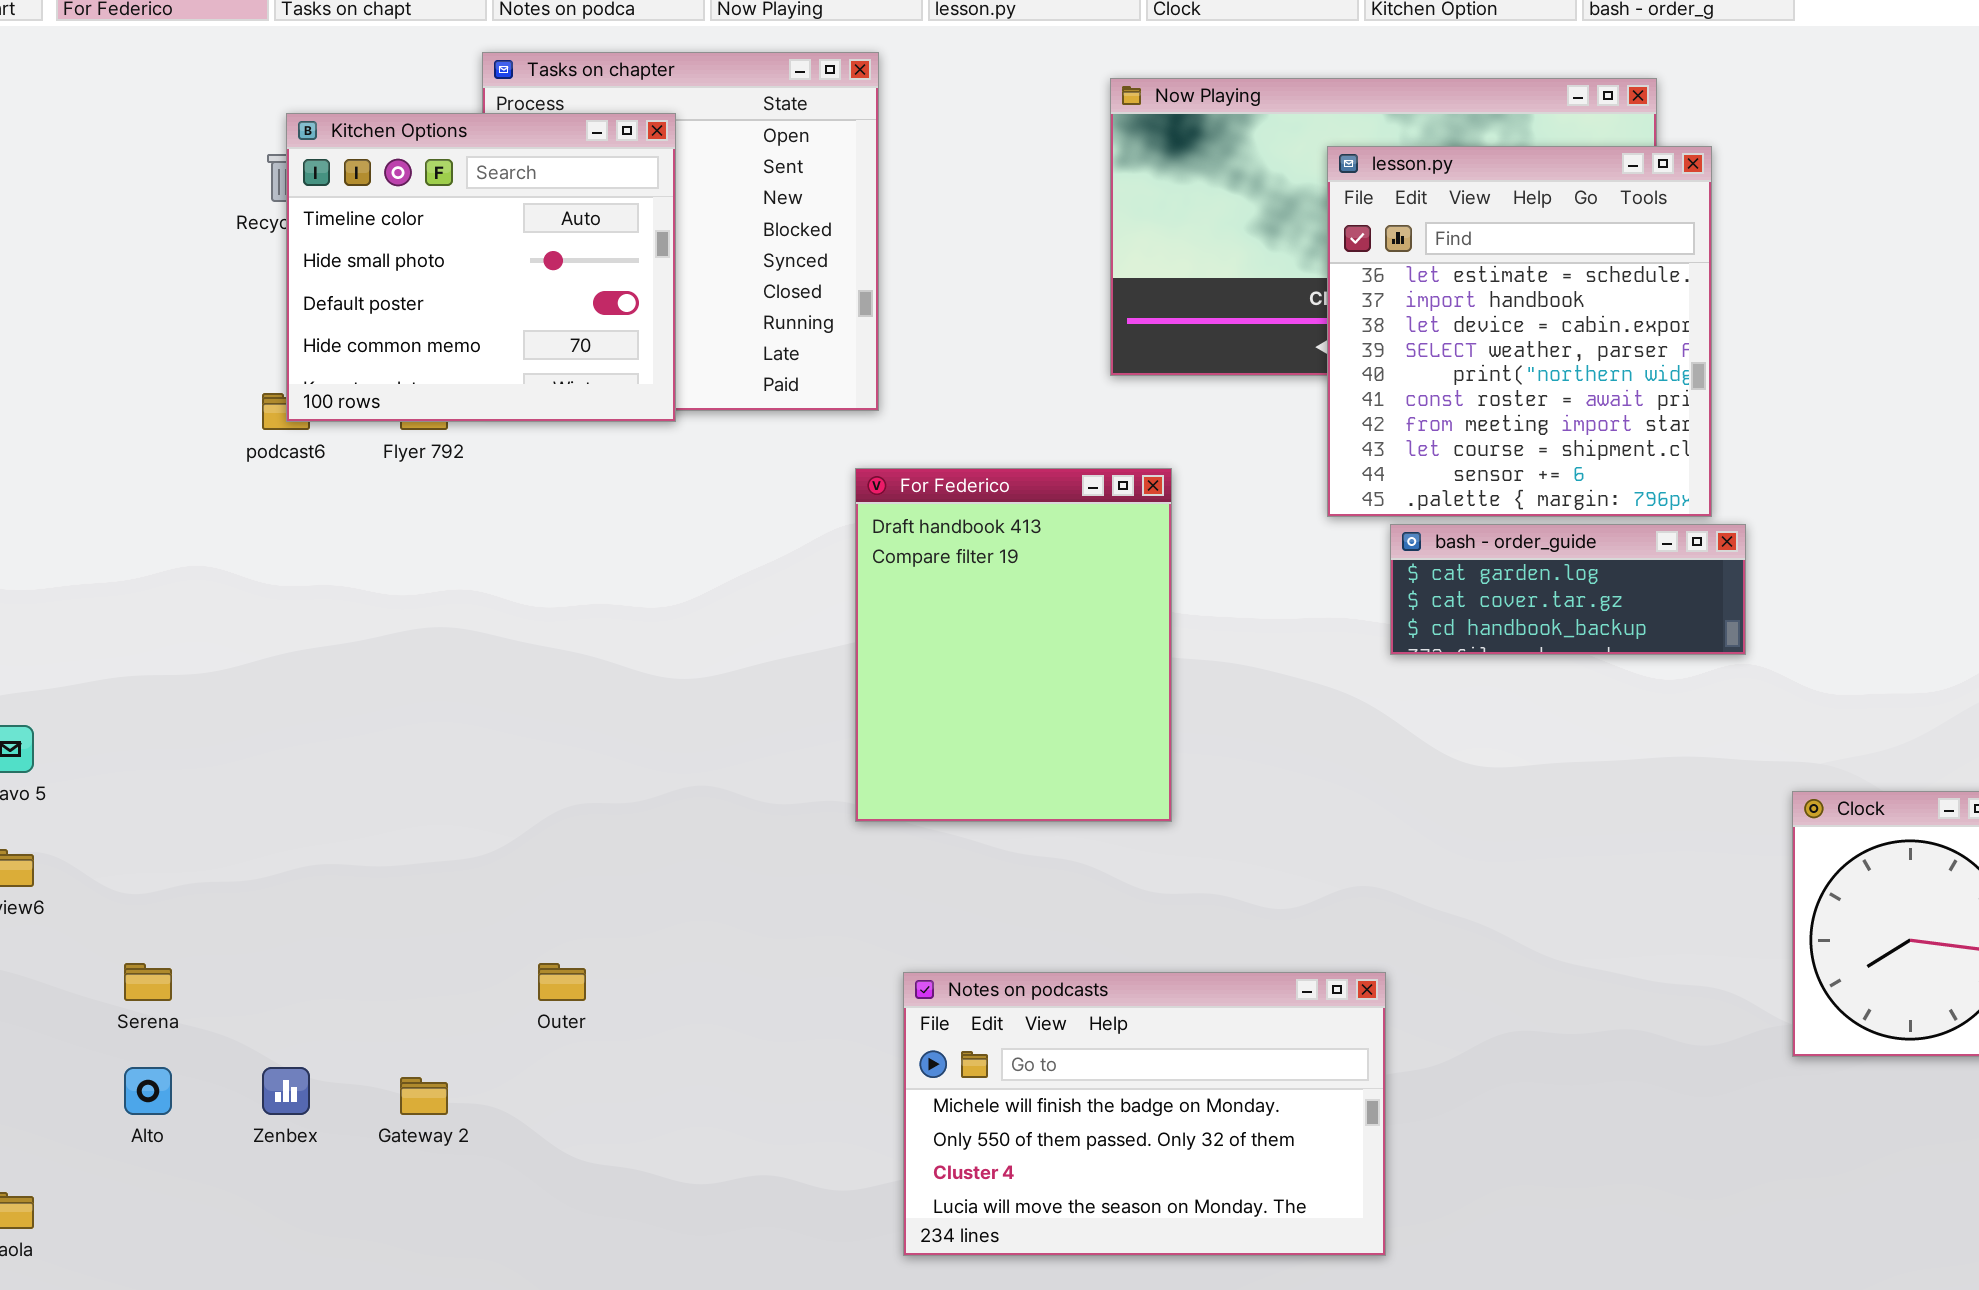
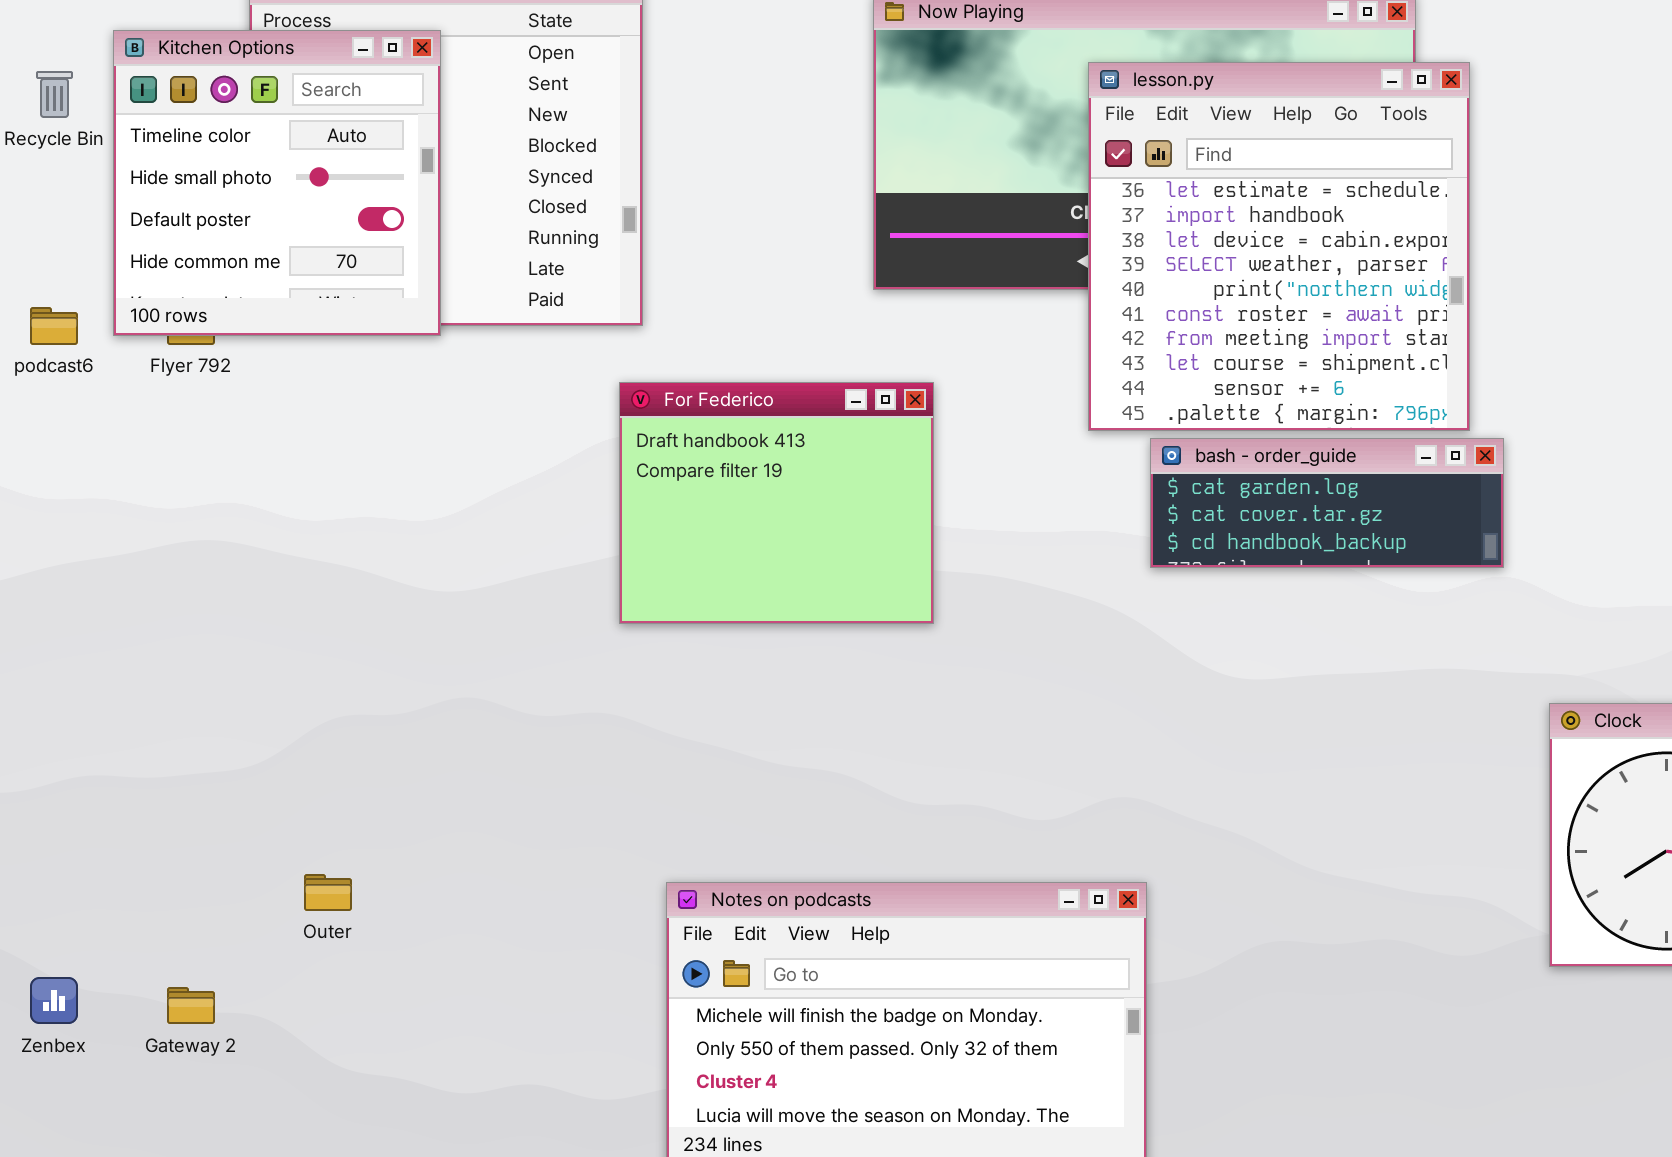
Kitchen Options: [286,113,676,422] -> [113,30,441,336], resized
For Federico: [855,468,1172,822] -> [619,382,934,624], resized

